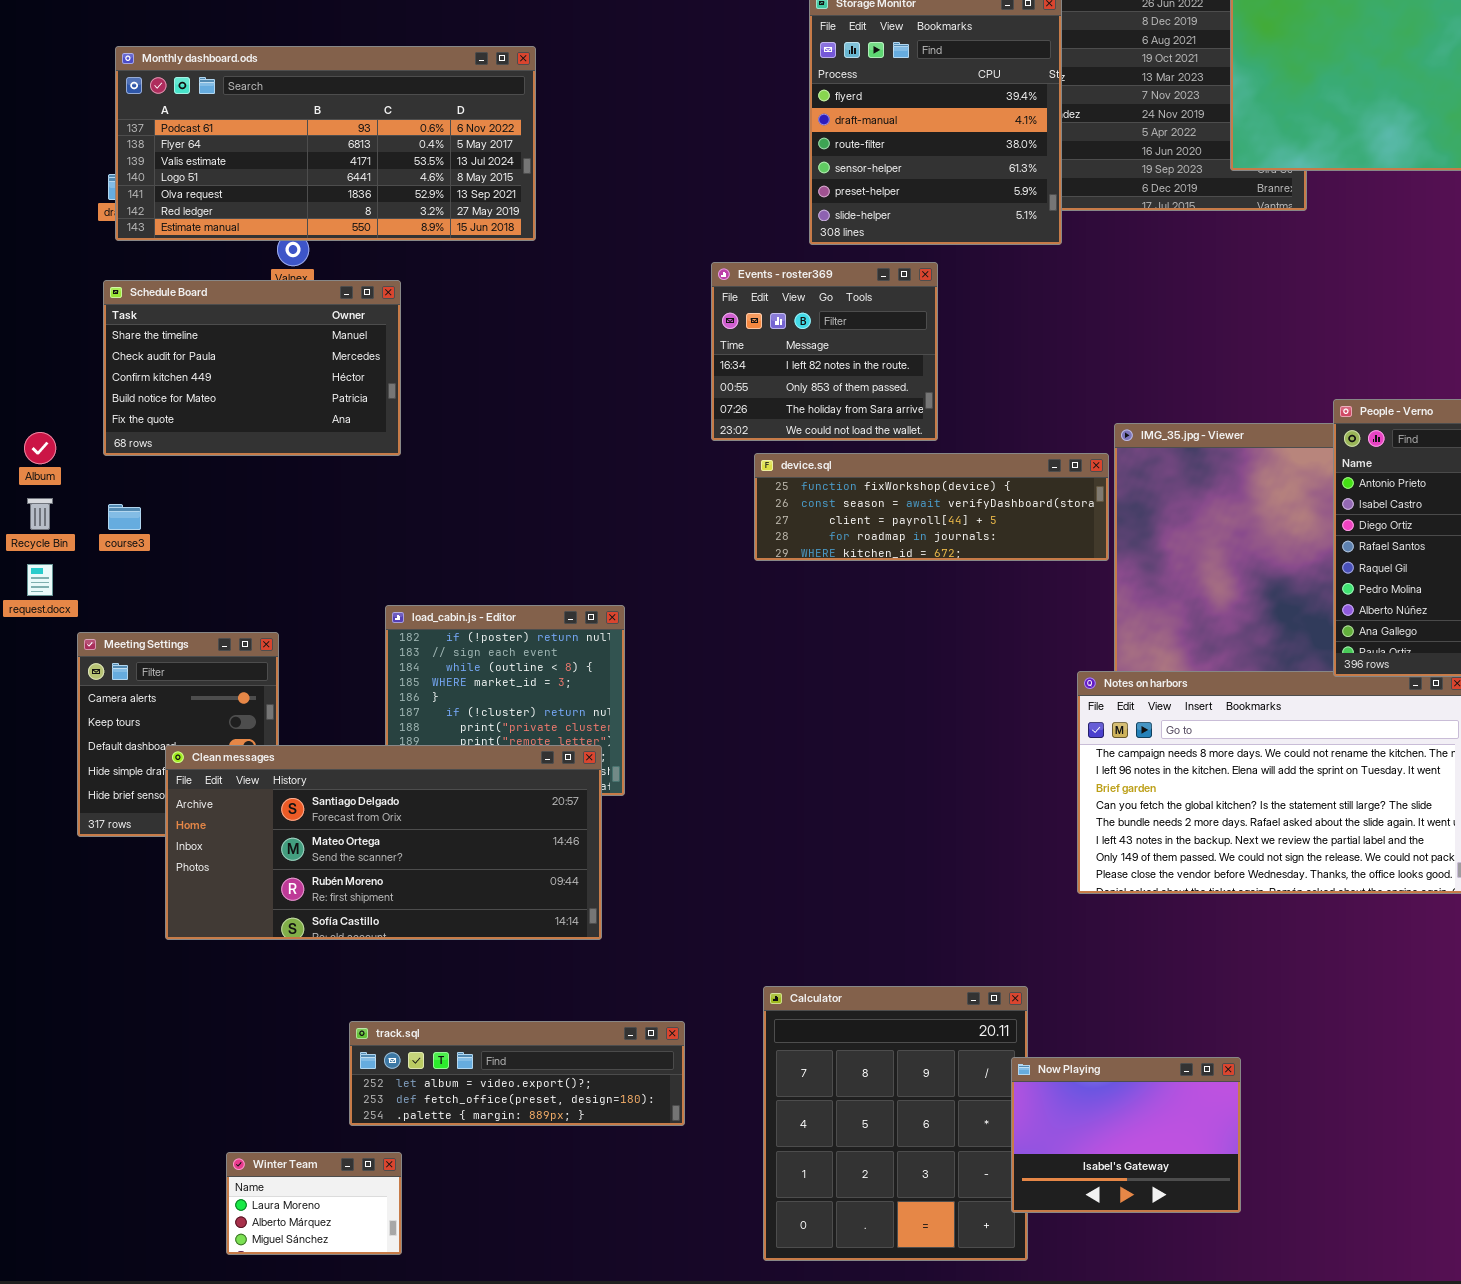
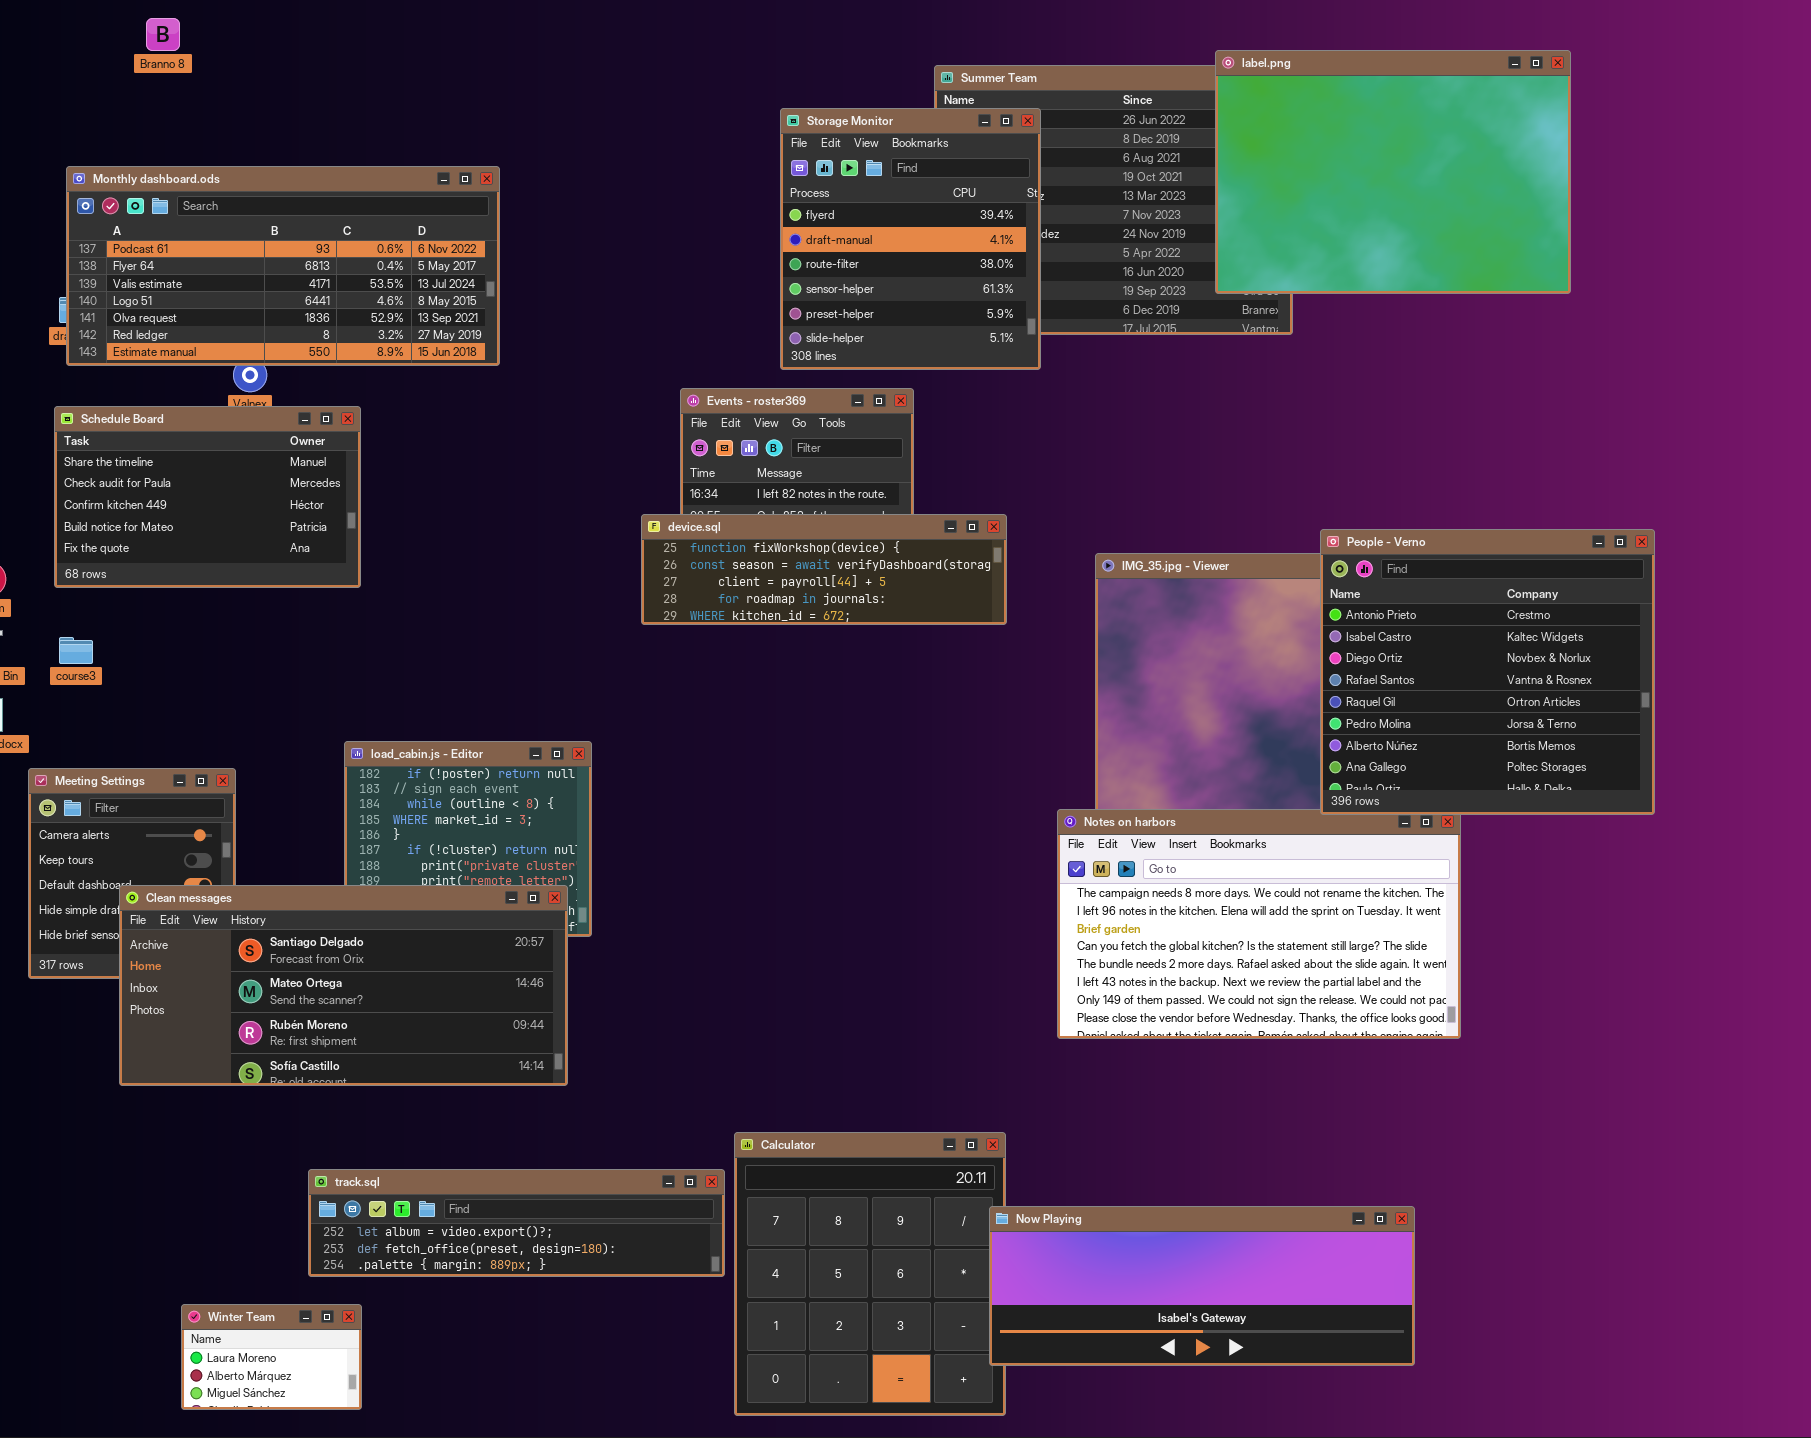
device.sql: [754,453,1109,561] -> [641,514,1007,625], moved
track.sql: [349,1021,685,1126] -> [308,1169,725,1277], resized
Now Playing: [1011,1057,1241,1213] -> [989,1206,1415,1366], resized

